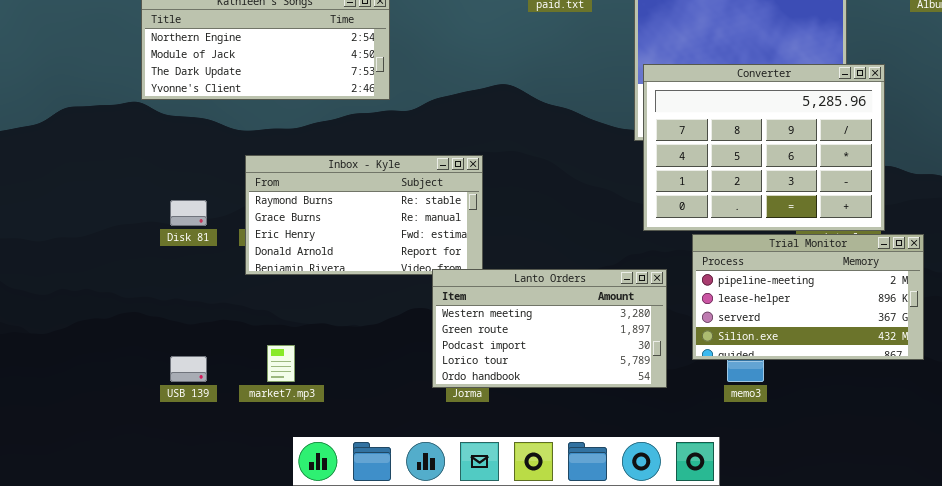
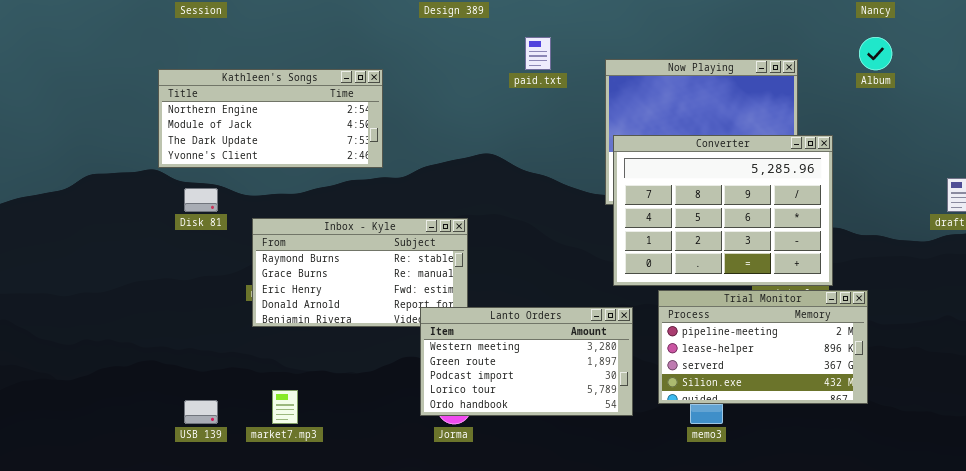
Disk 81: [170,200,207,226] -> [184,188,218,212], moved
Lanto Orders: [432,269,667,388] -> [420,307,633,416], moved

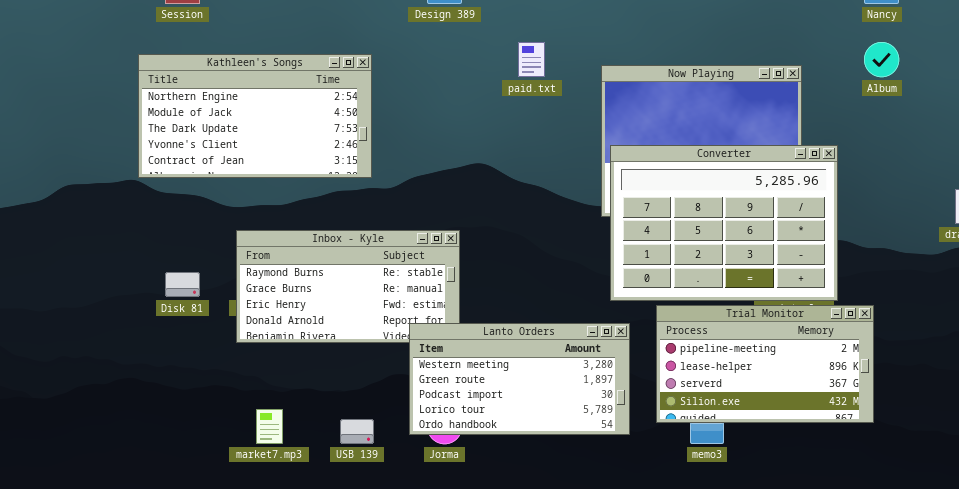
Kathleen's Songs: [158,69,383,168] -> [138,54,372,178], resized
Disk 81: [184,188,218,212] -> [165,272,200,297], moved
USB 139: [184,400,218,424] -> [340,419,374,444], moved

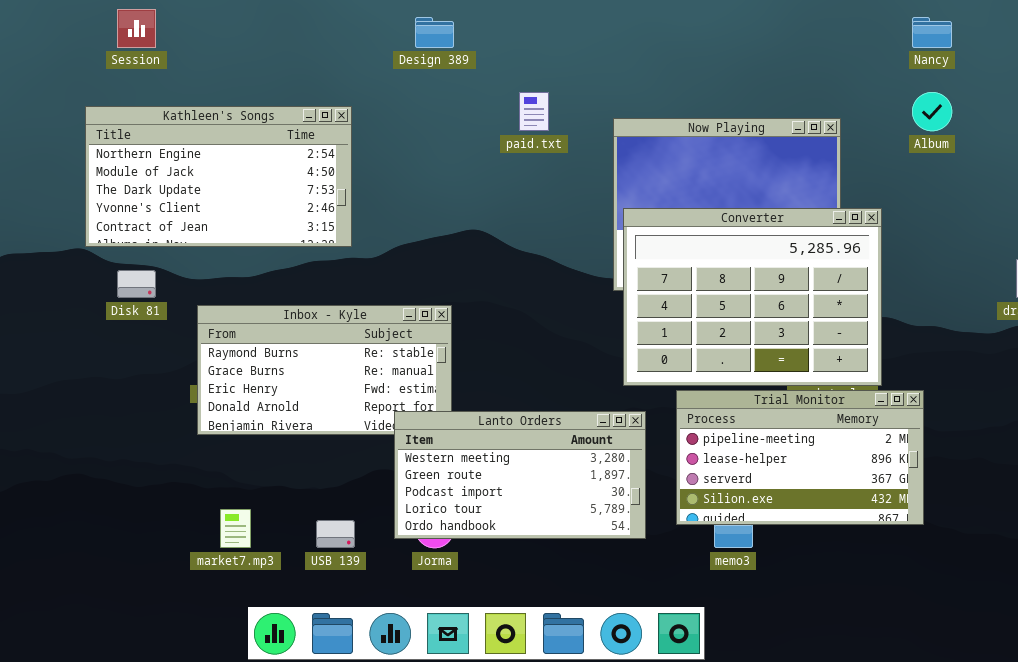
Disk 81: [165,272,200,297] -> [117,270,156,298], moved

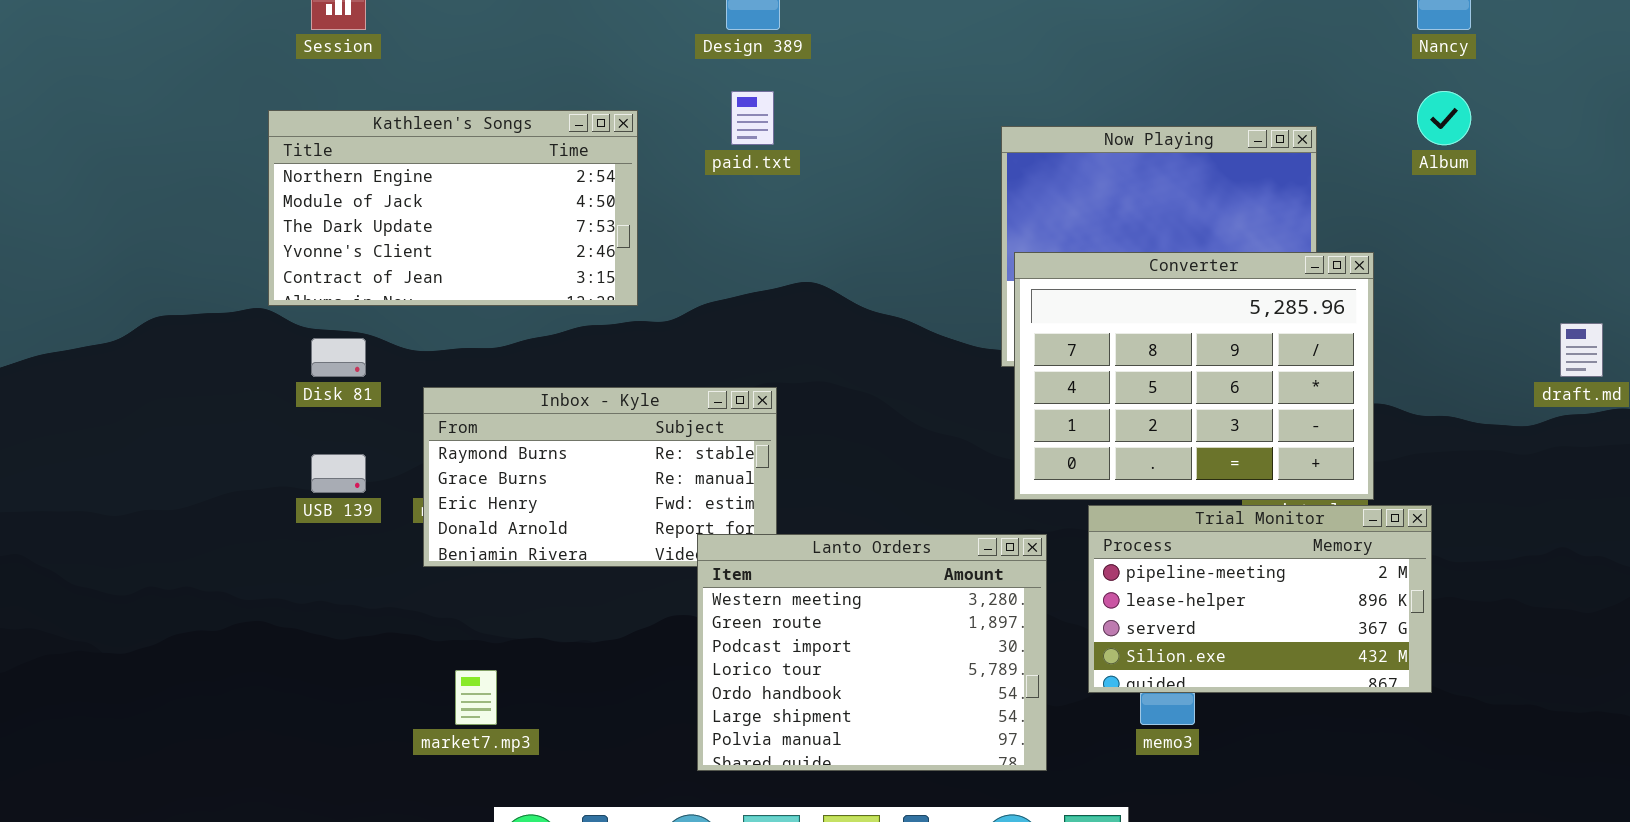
paid.txt: [519,92,549,131] -> [731,91,774,145], moved
Lanto Orders: [394,411,646,539] -> [697,534,1047,771], resized
USB 139: [316,520,355,548] -> [311,454,366,493], moved

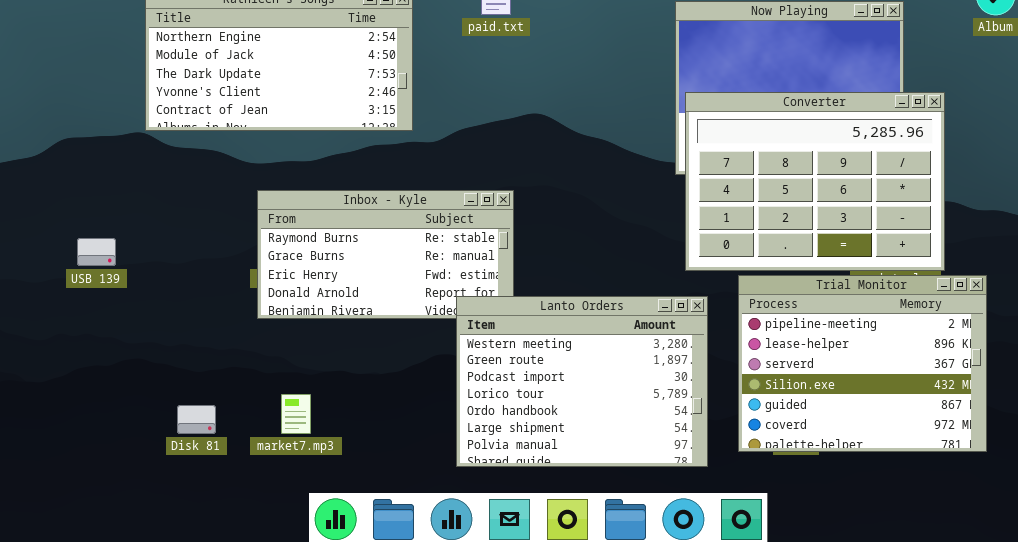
Disk 81: [311,338,366,377] -> [177,405,216,434], moved
USB 139: [311,454,366,493] -> [77,238,116,266], moved
Trial Monitor: [1088,505,1432,693] -> [738,275,987,452], resized

